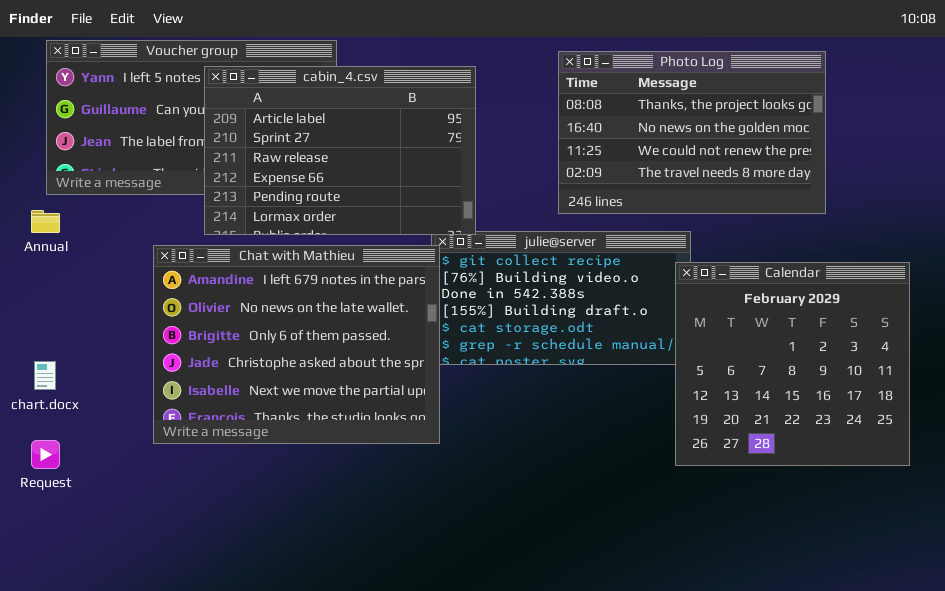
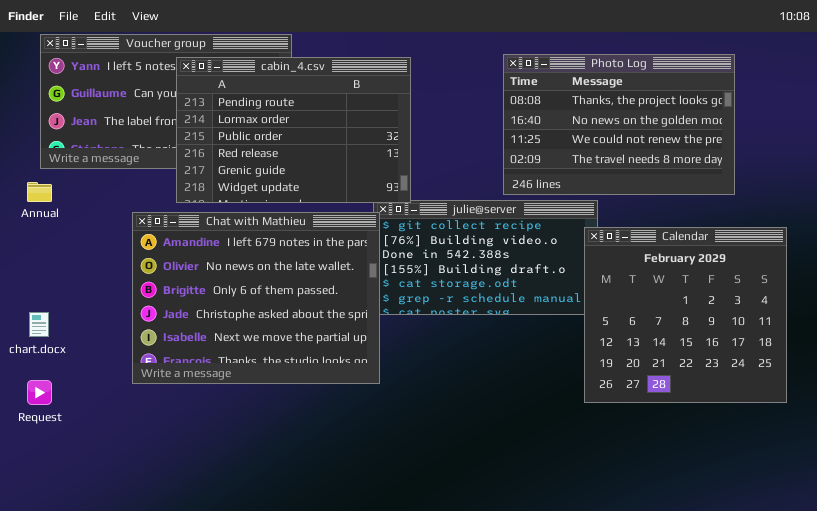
Photo Log: [558,51,826,214] -> [503,54,735,195], moved
cabin_4.csv: [204,66,476,235] -> [176,57,411,203], scrolled down 4 rows

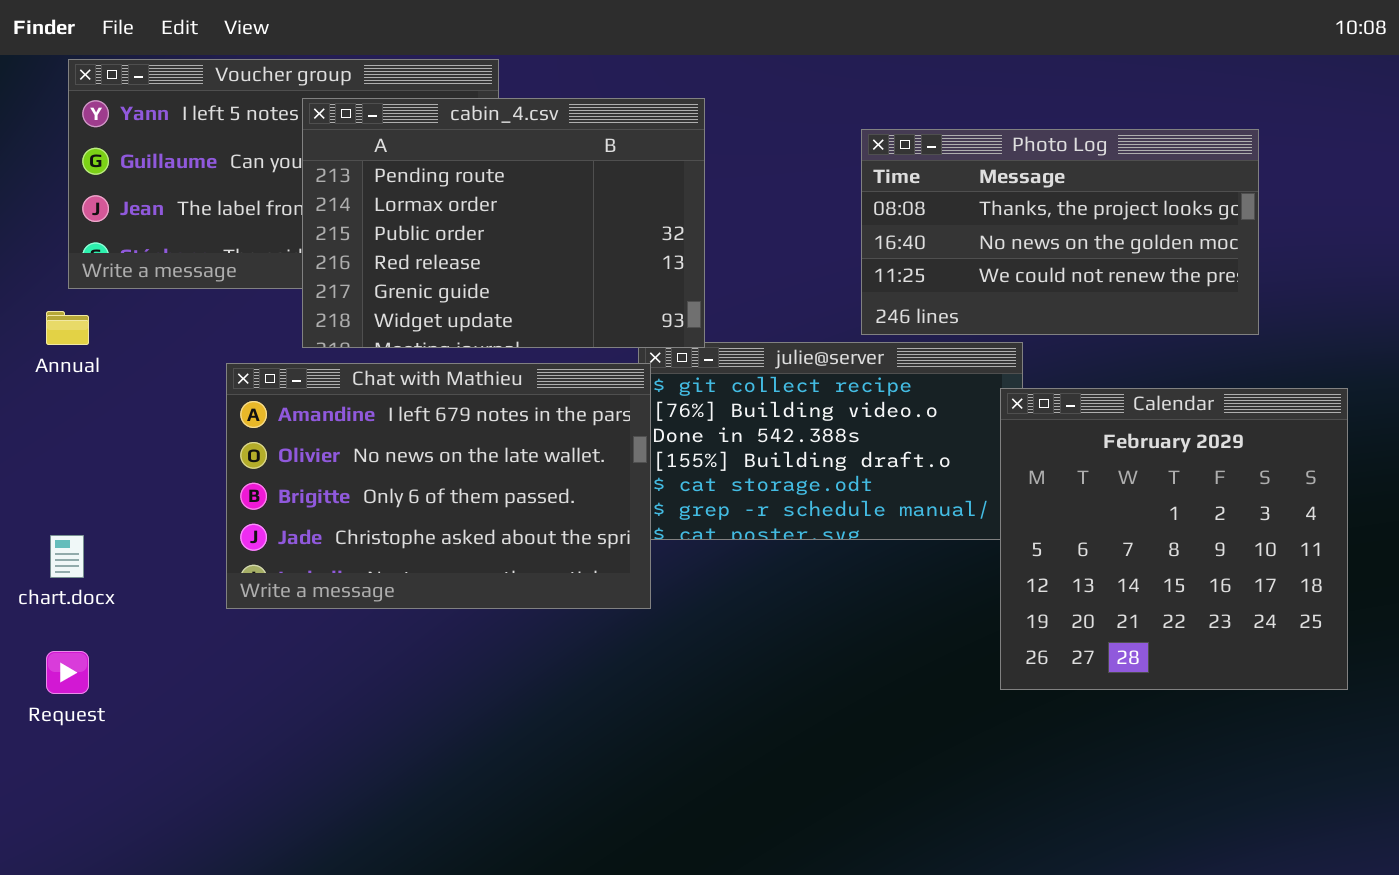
Photo Log: [503,54,735,195] -> [861,129,1259,335], resized
Chat with Mathieu: [132,212,380,384] -> [226,363,651,609], resized

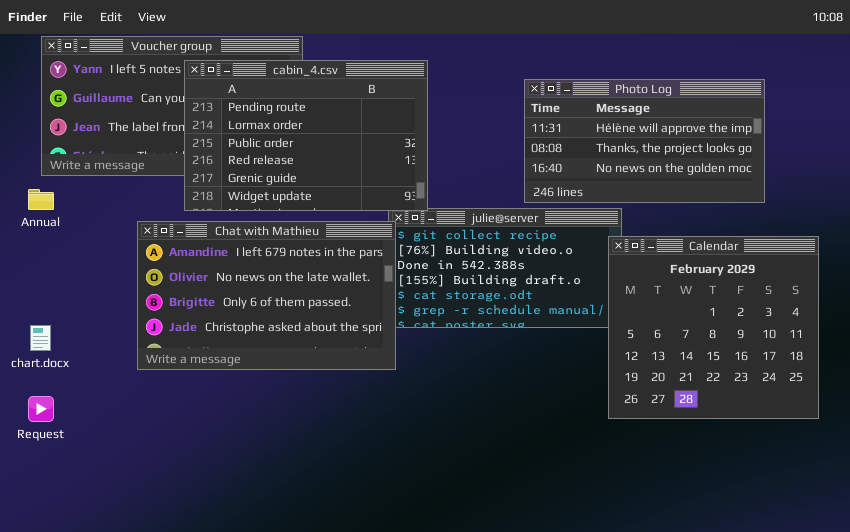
Photo Log: [861,129,1259,335] -> [524,79,765,203], scrolled up 1 row

